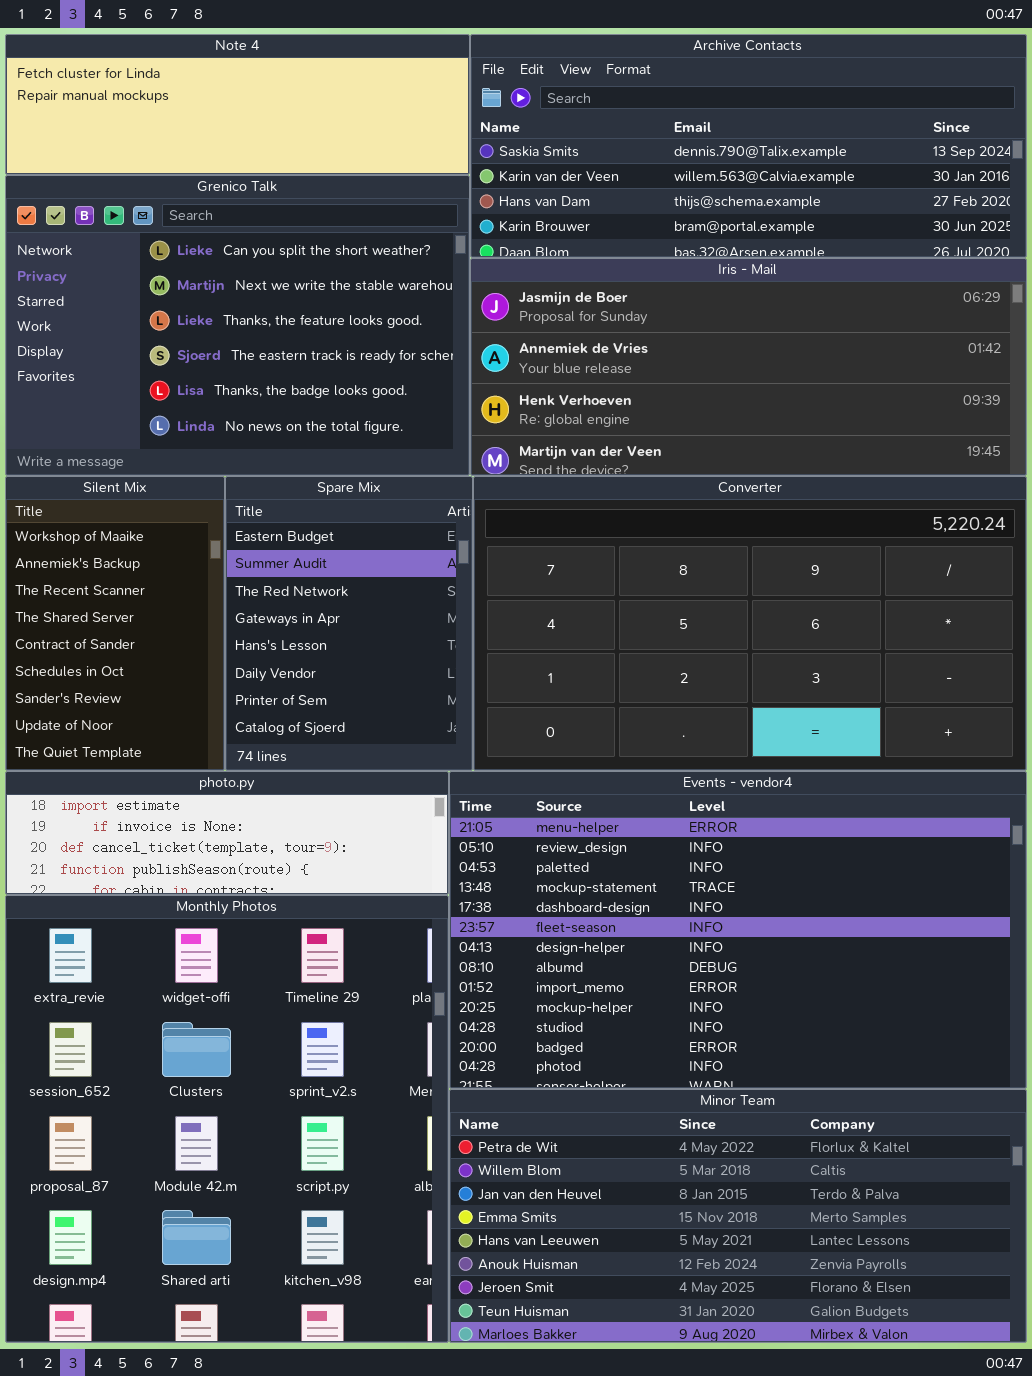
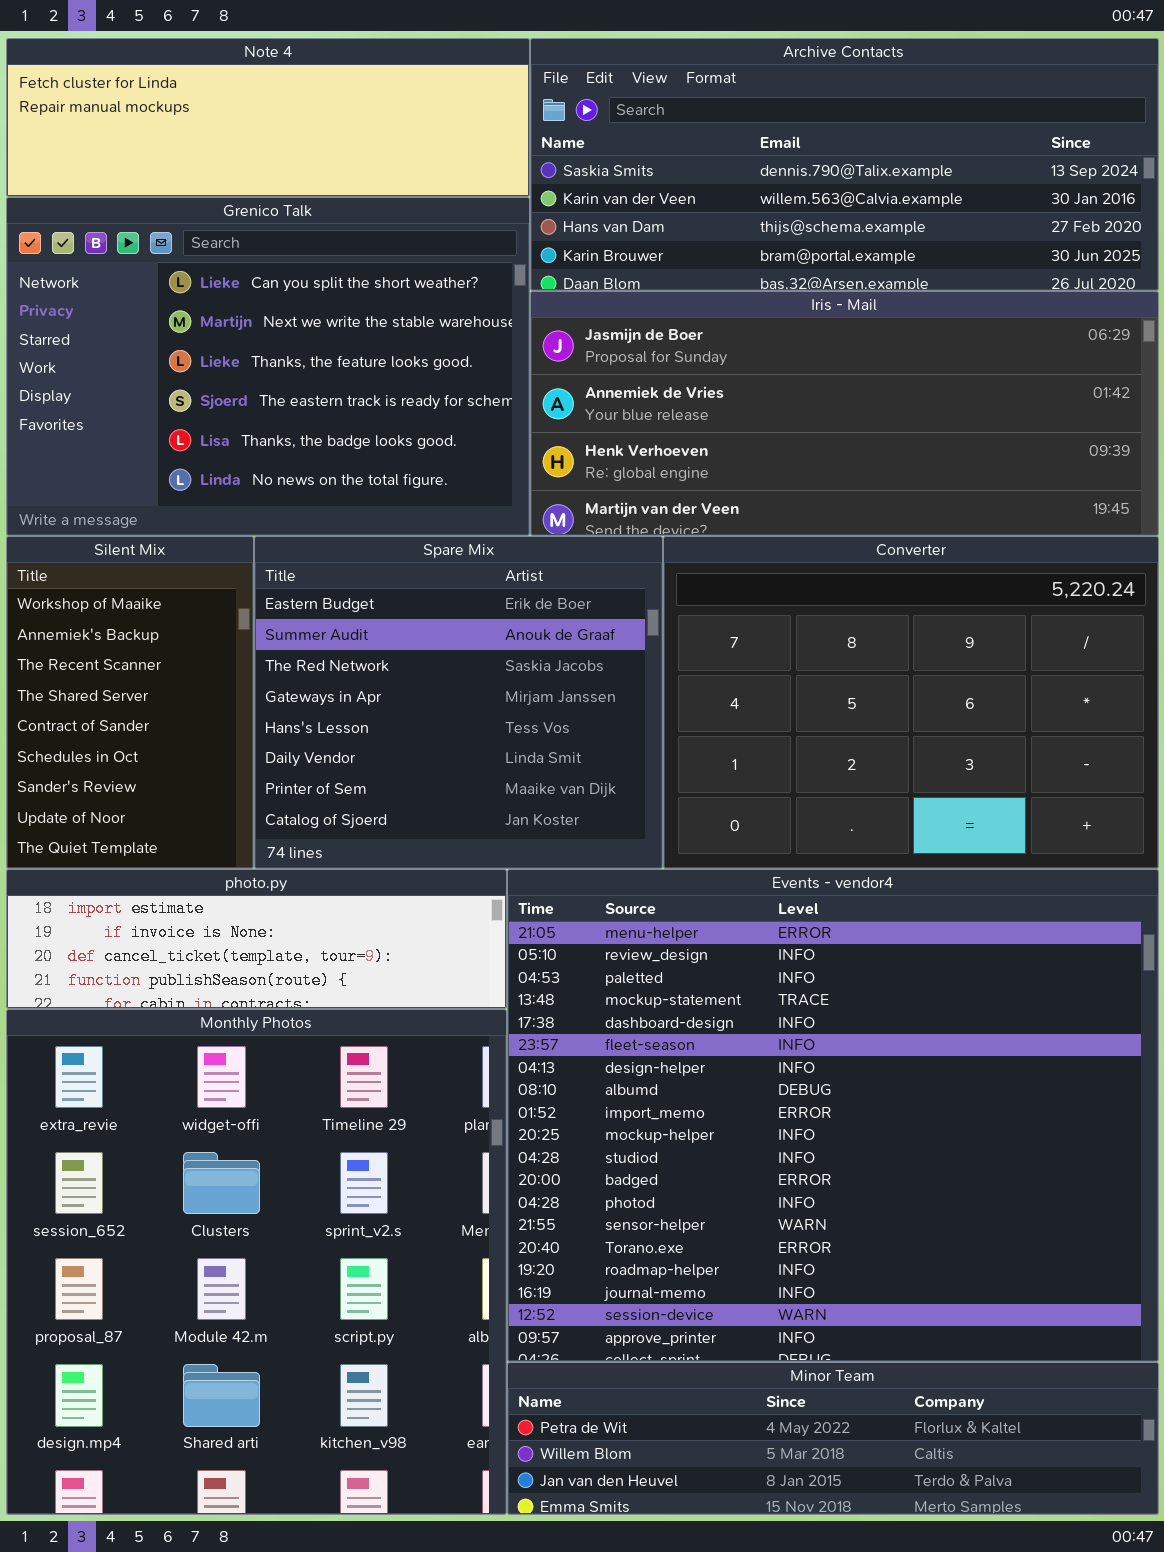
Spare Mix: [225,476,473,771] -> [254,536,663,869], resized
Converter: [473,476,1027,771] -> [663,536,1159,869], resized
Events - vendor4: [449,771,1027,1089] -> [507,869,1159,1362], resized
Minor Team: [449,1089,1027,1343] -> [507,1362,1159,1515], resized

